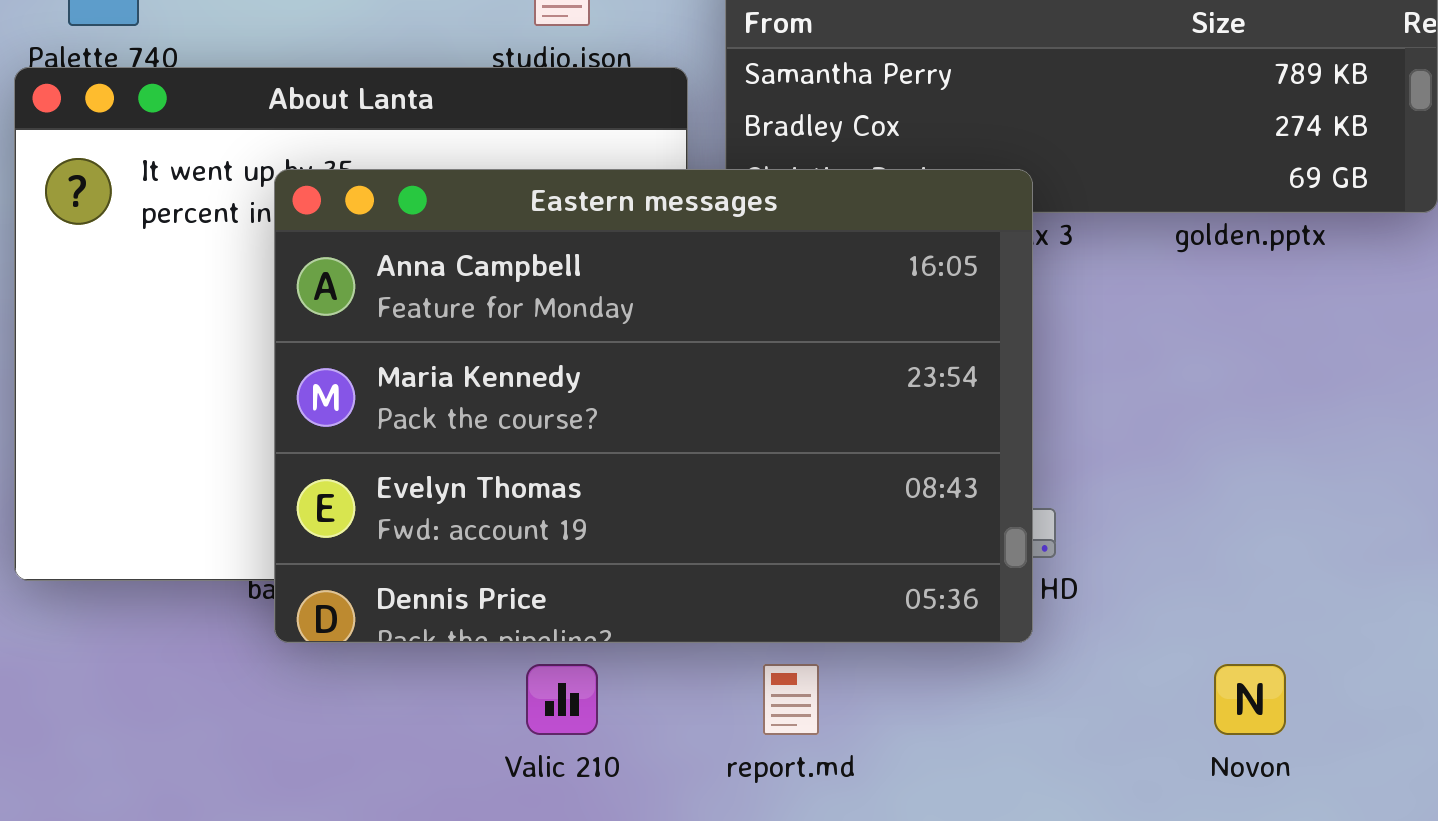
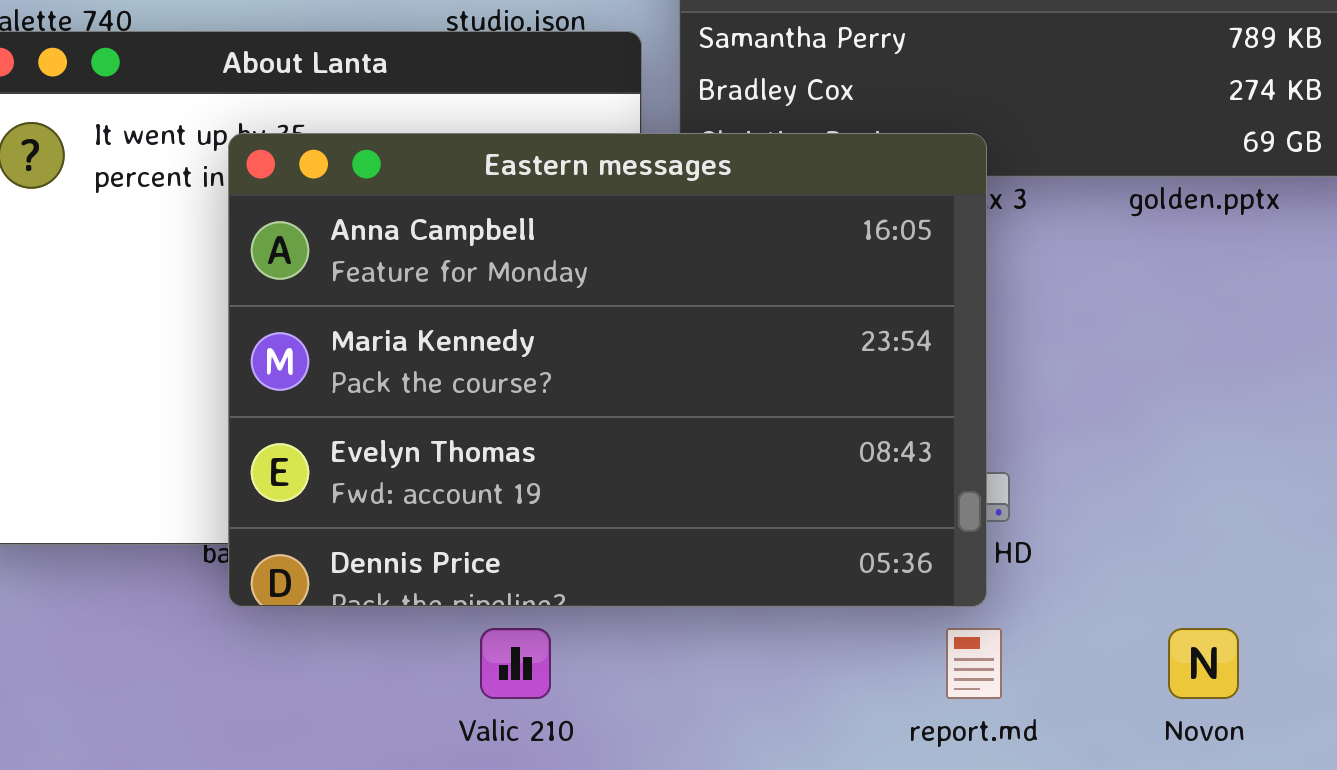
report.md: [763,664,819,735] -> [946,628,1002,699], moved

